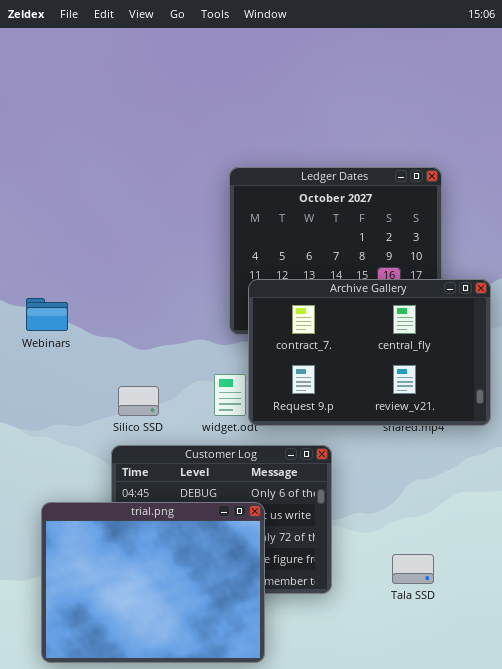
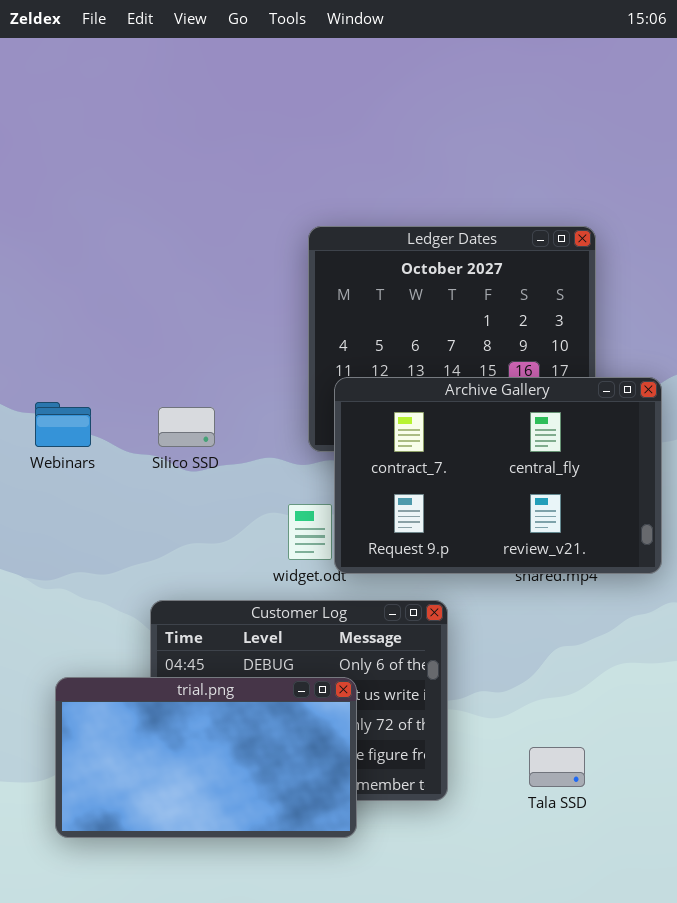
Silico SSD: [118,386,159,416] -> [158,407,215,447], moved
trial.png: [41,502,265,663] -> [55,677,357,838], resized

